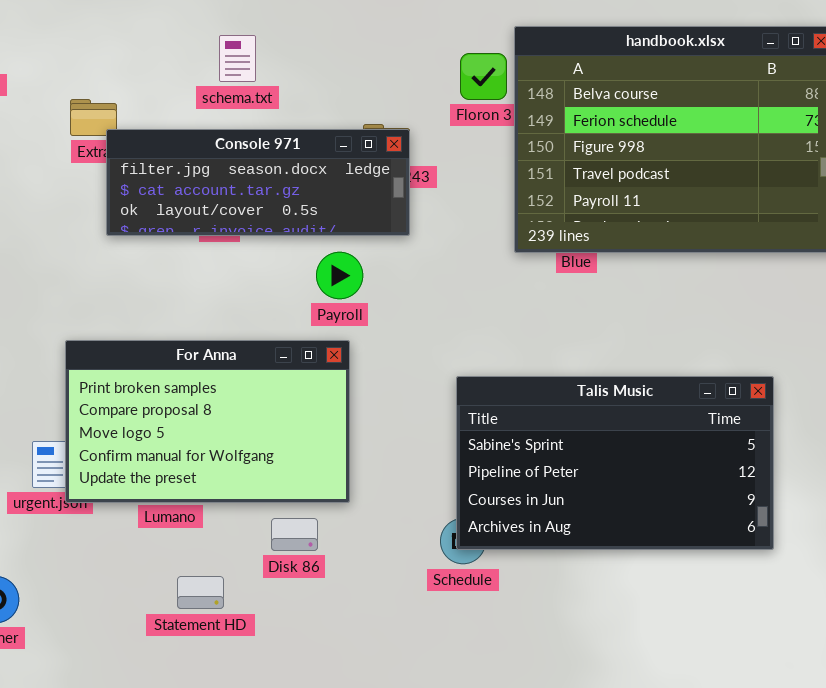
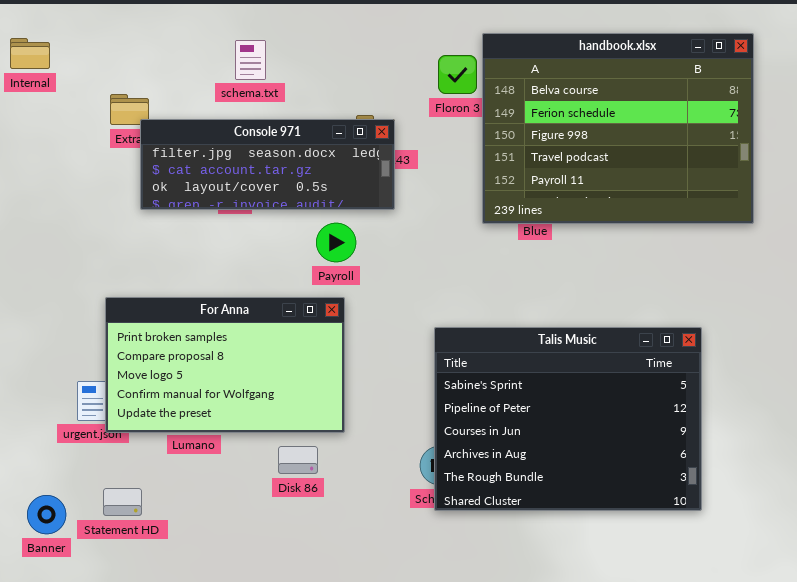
Talis Music: [456,376,774,550] -> [434,327,702,511], resized
Statement HD: [177,576,224,609] -> [103,488,142,516], moved

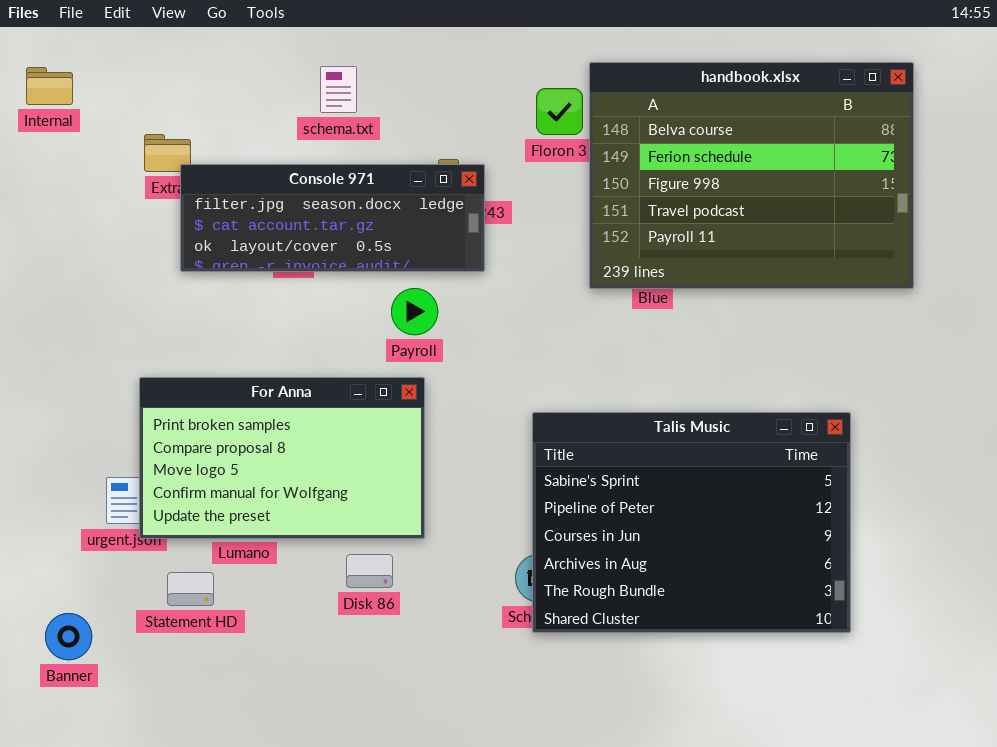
schema.txt: [235,40,266,80] -> [320,66,357,113], moved
Statement HD: [103,488,142,516] -> [167,572,214,606], moved

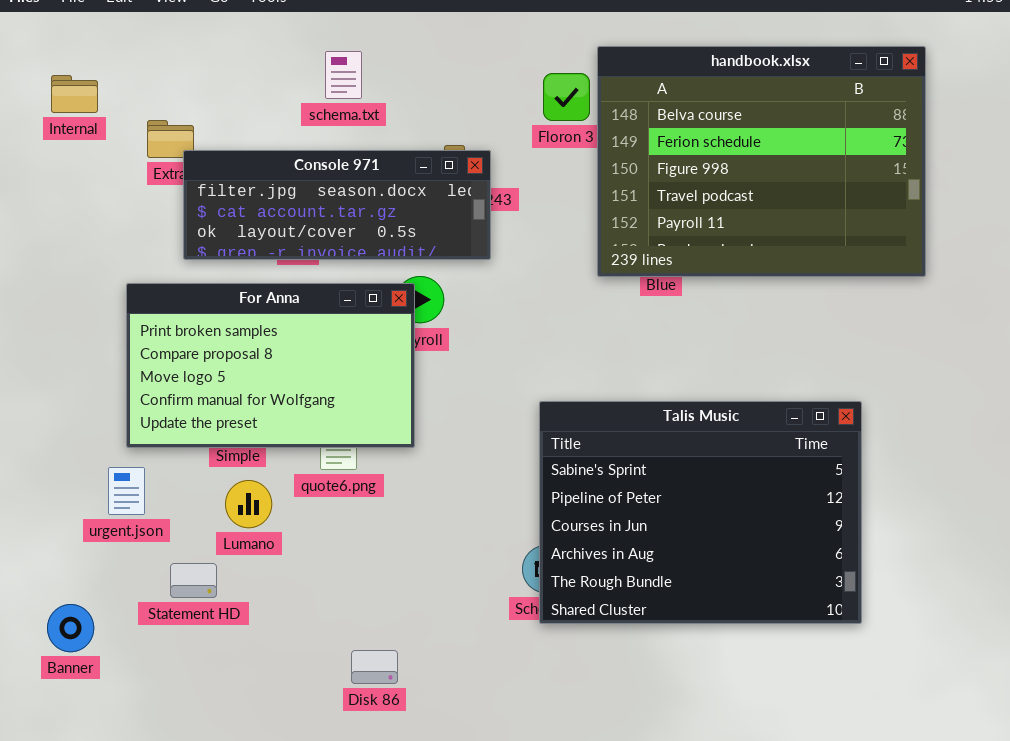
Internal: [26,67,73,105] -> [51,75,98,113], moved
For Anna: [139,377,425,539] -> [126,283,415,448], moved
Disk 86: [346,554,393,588] -> [351,650,398,684], moved

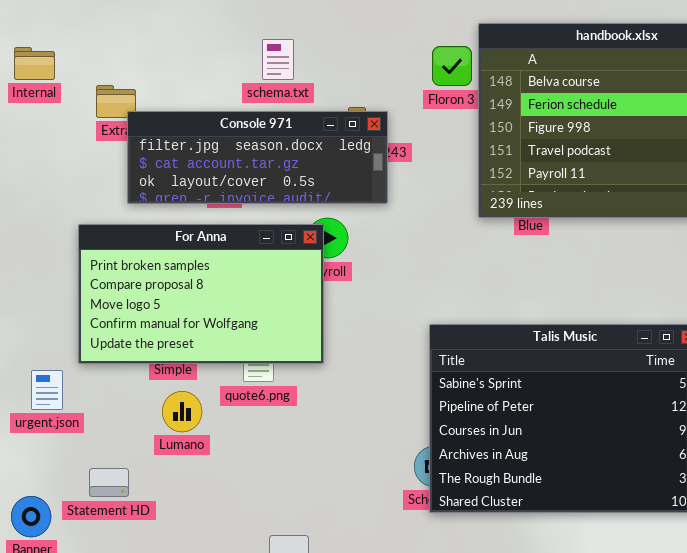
schema.txt: [325,51,362,99] -> [262,39,294,80], moved
urgent.json: [108,467,145,515] -> [31,370,63,410], moved
Statement HD: [170,563,217,598] -> [89,468,129,497], moved

